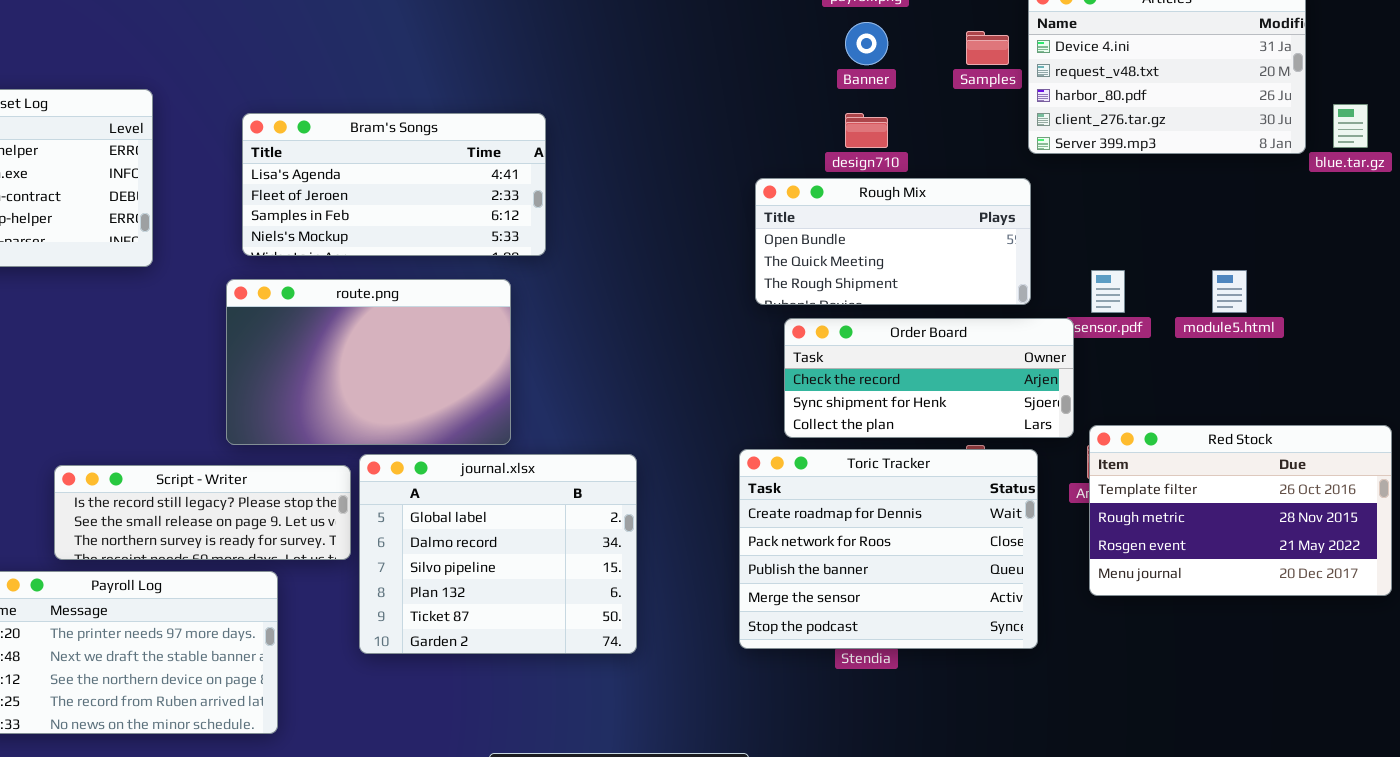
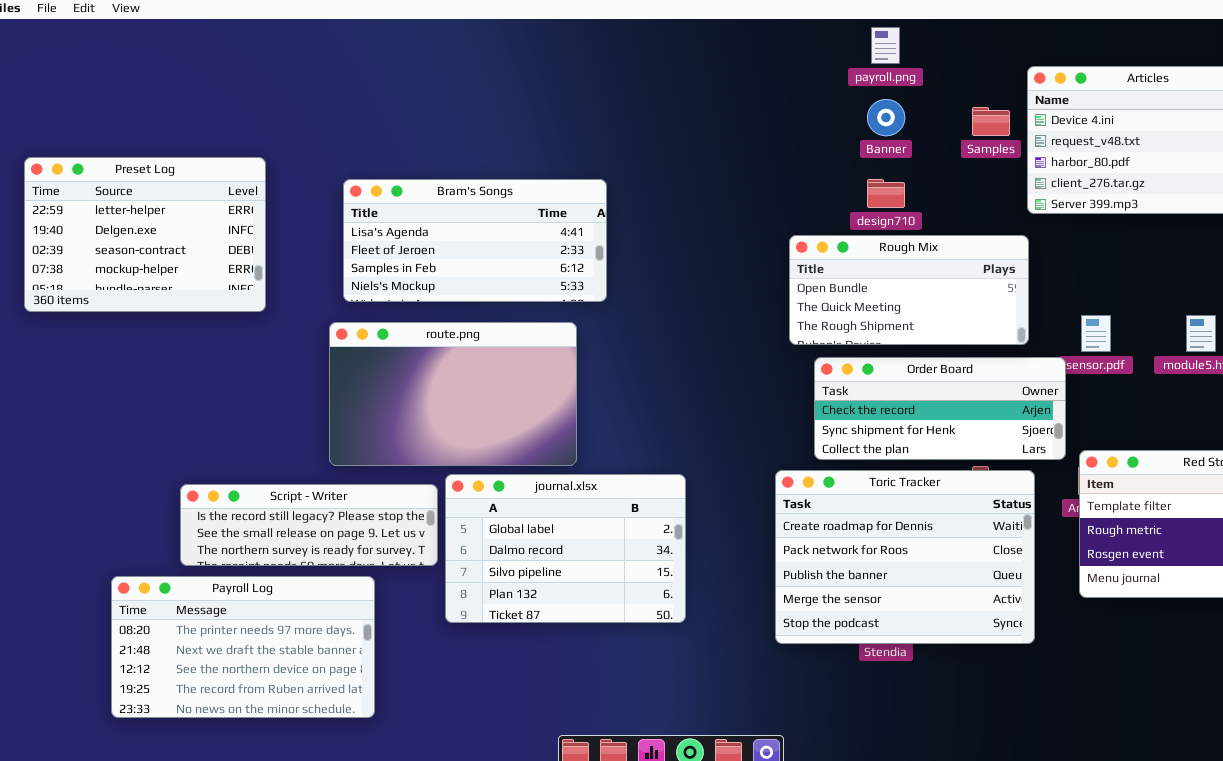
journal.xlsx: [359,454,637,654] -> [445,474,686,623], resized

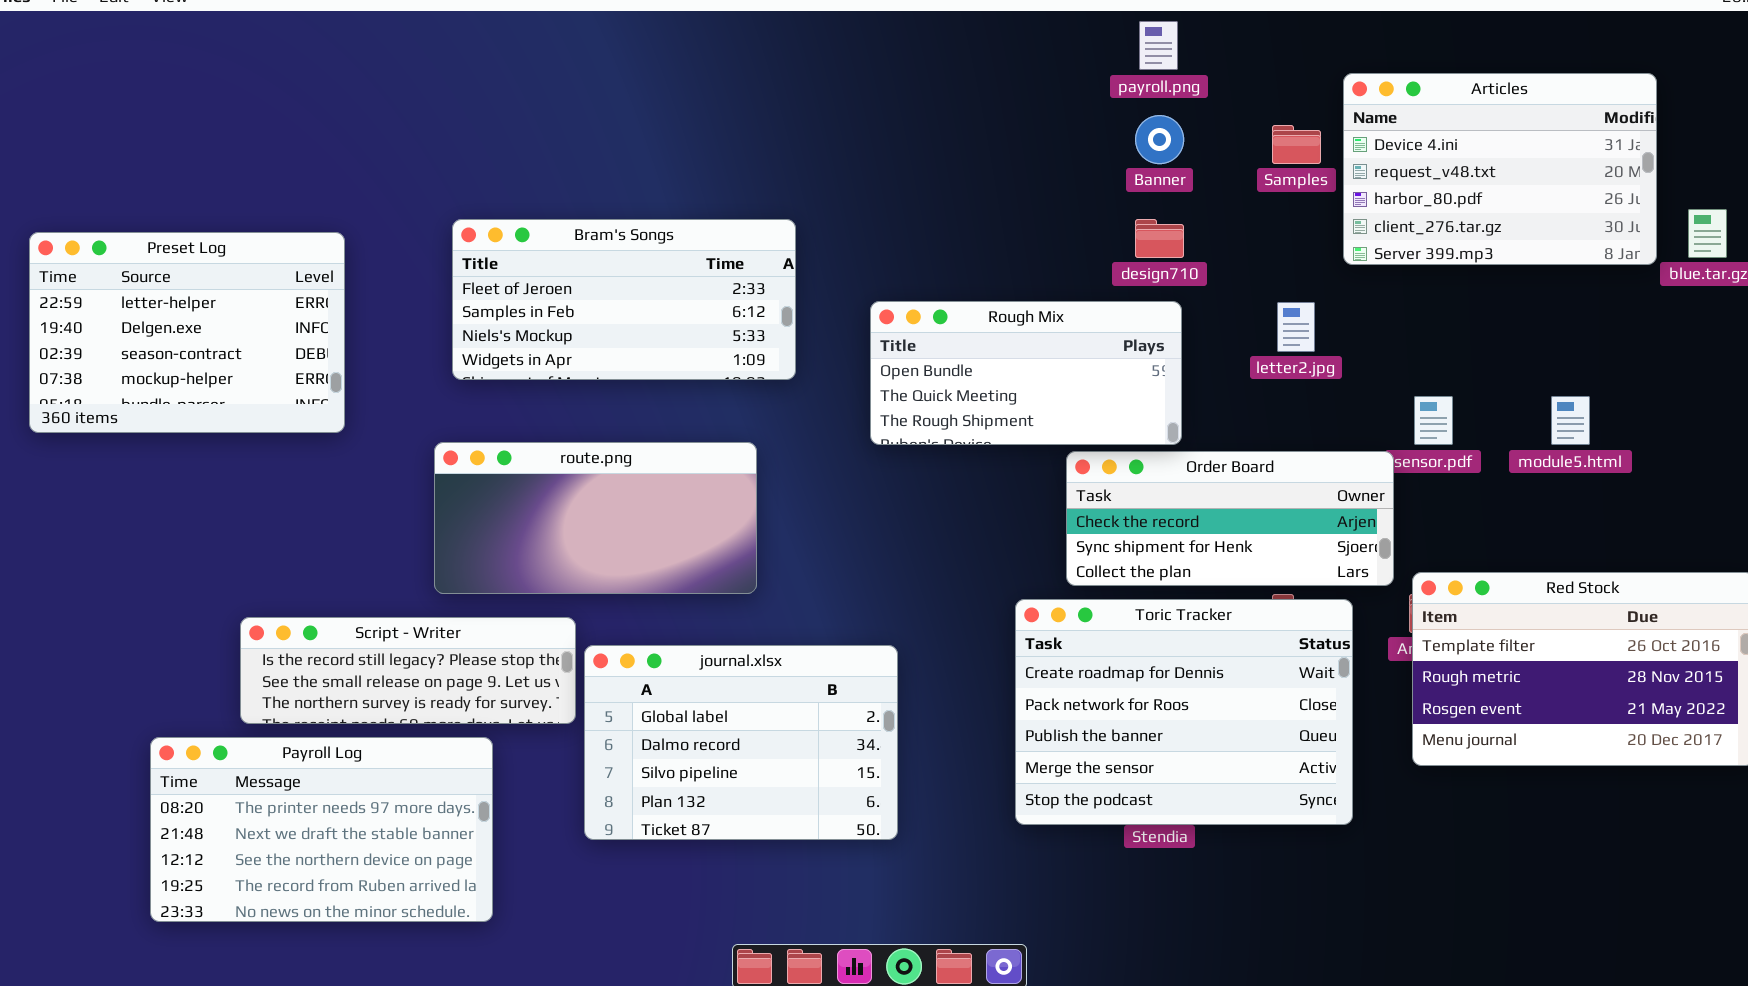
Preset Log: [24,157,266,312] -> [29,232,345,433], moved
Bram's Songs: [343,179,607,302] -> [452,219,796,380], scrolled down 1 row
Rough Mix: [789,235,1029,345] -> [870,301,1182,445], moved
route.png: [329,322,577,466] -> [434,442,757,594], resized
journal.xlsx: [445,474,686,623] -> [584,645,898,840], moved

